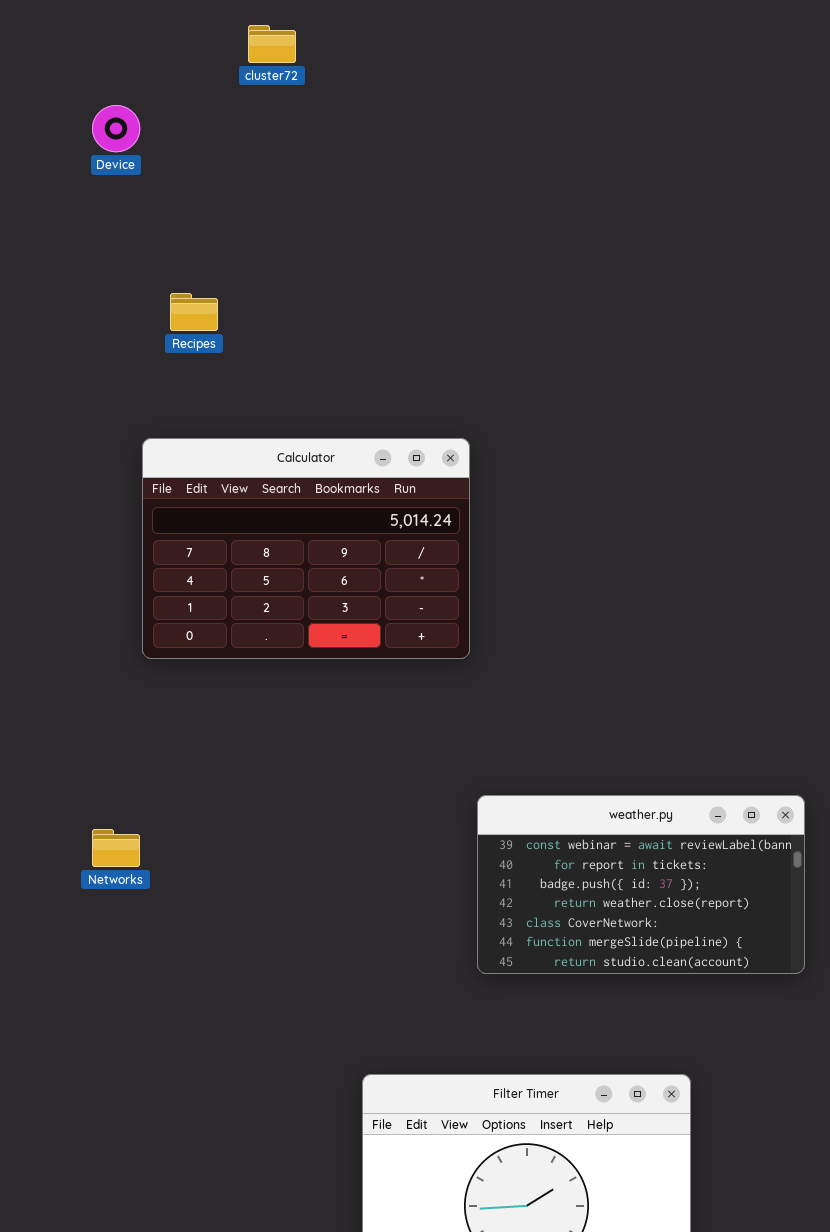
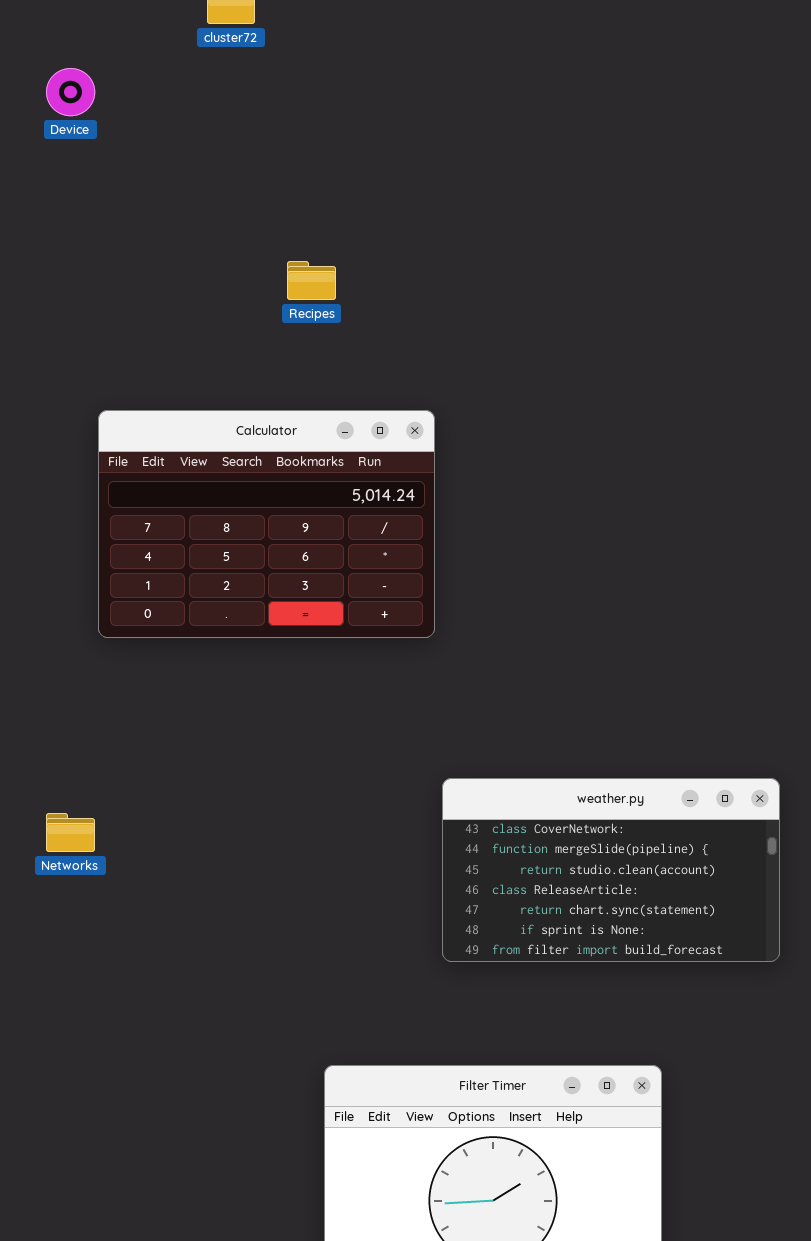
Recipes: [170,293,218,331] -> [287,261,336,300], moved
weather.py: [477,795,805,974] -> [442,778,780,962], scrolled down 4 rows

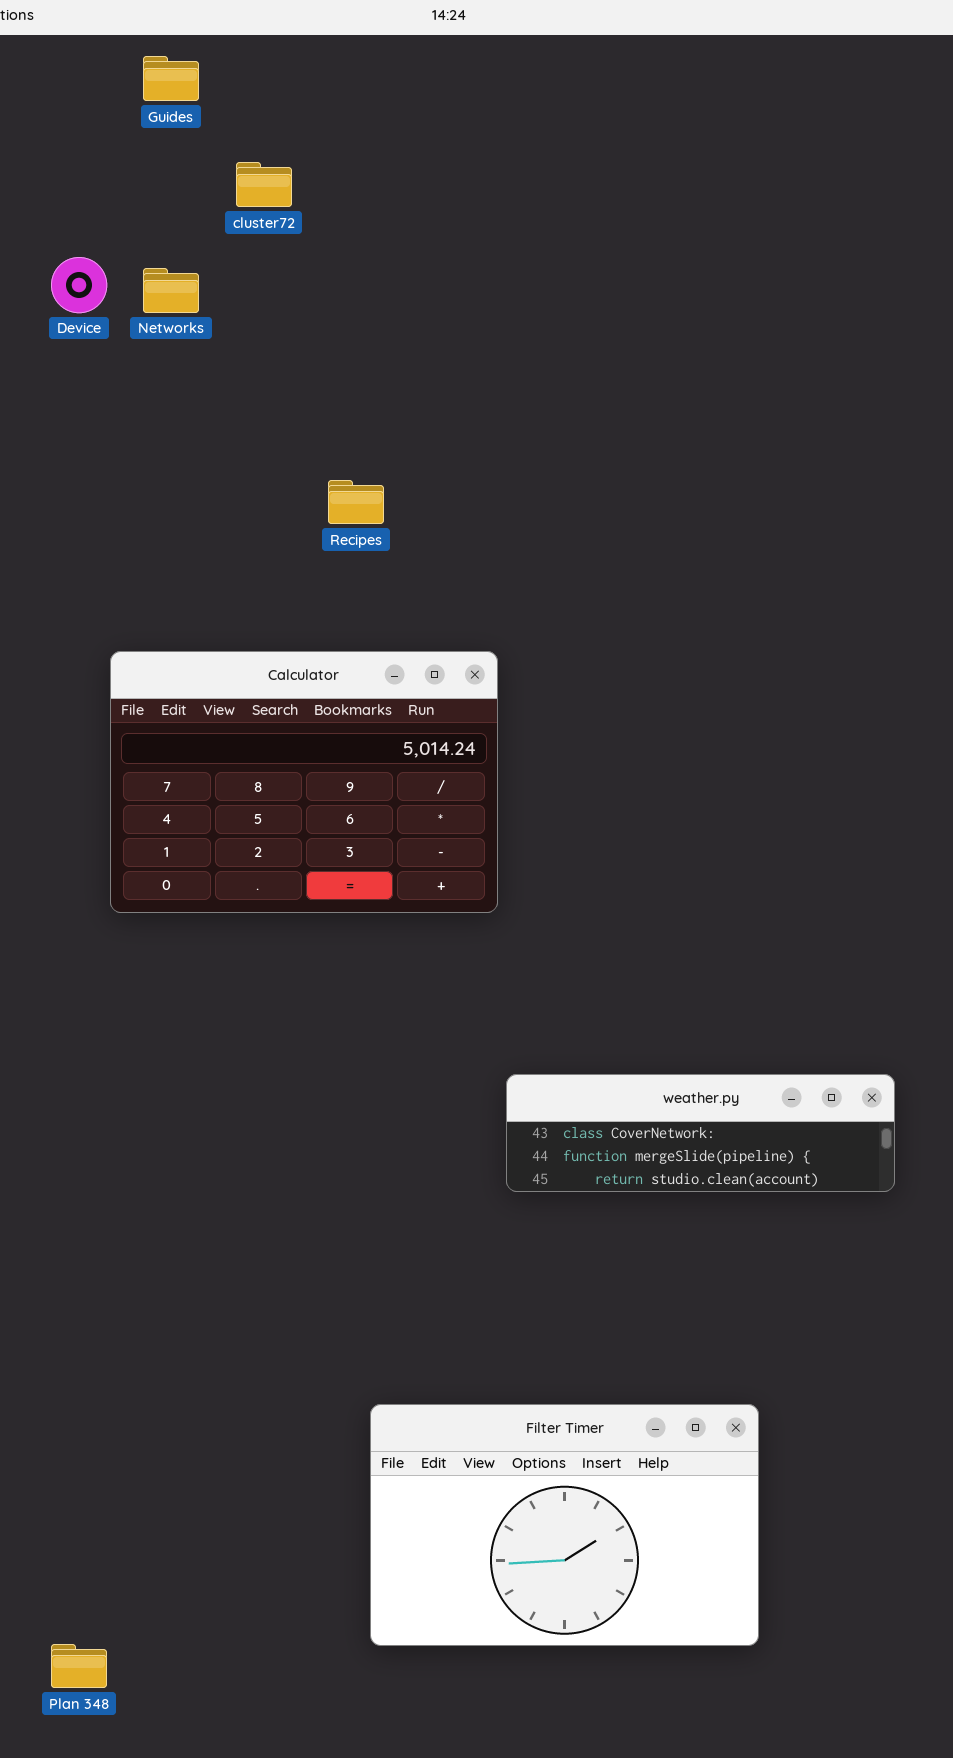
weather.py: [442,778,780,962] -> [506,1074,895,1192], resized
Networks: [46,813,95,852] -> [143,268,199,313], moved

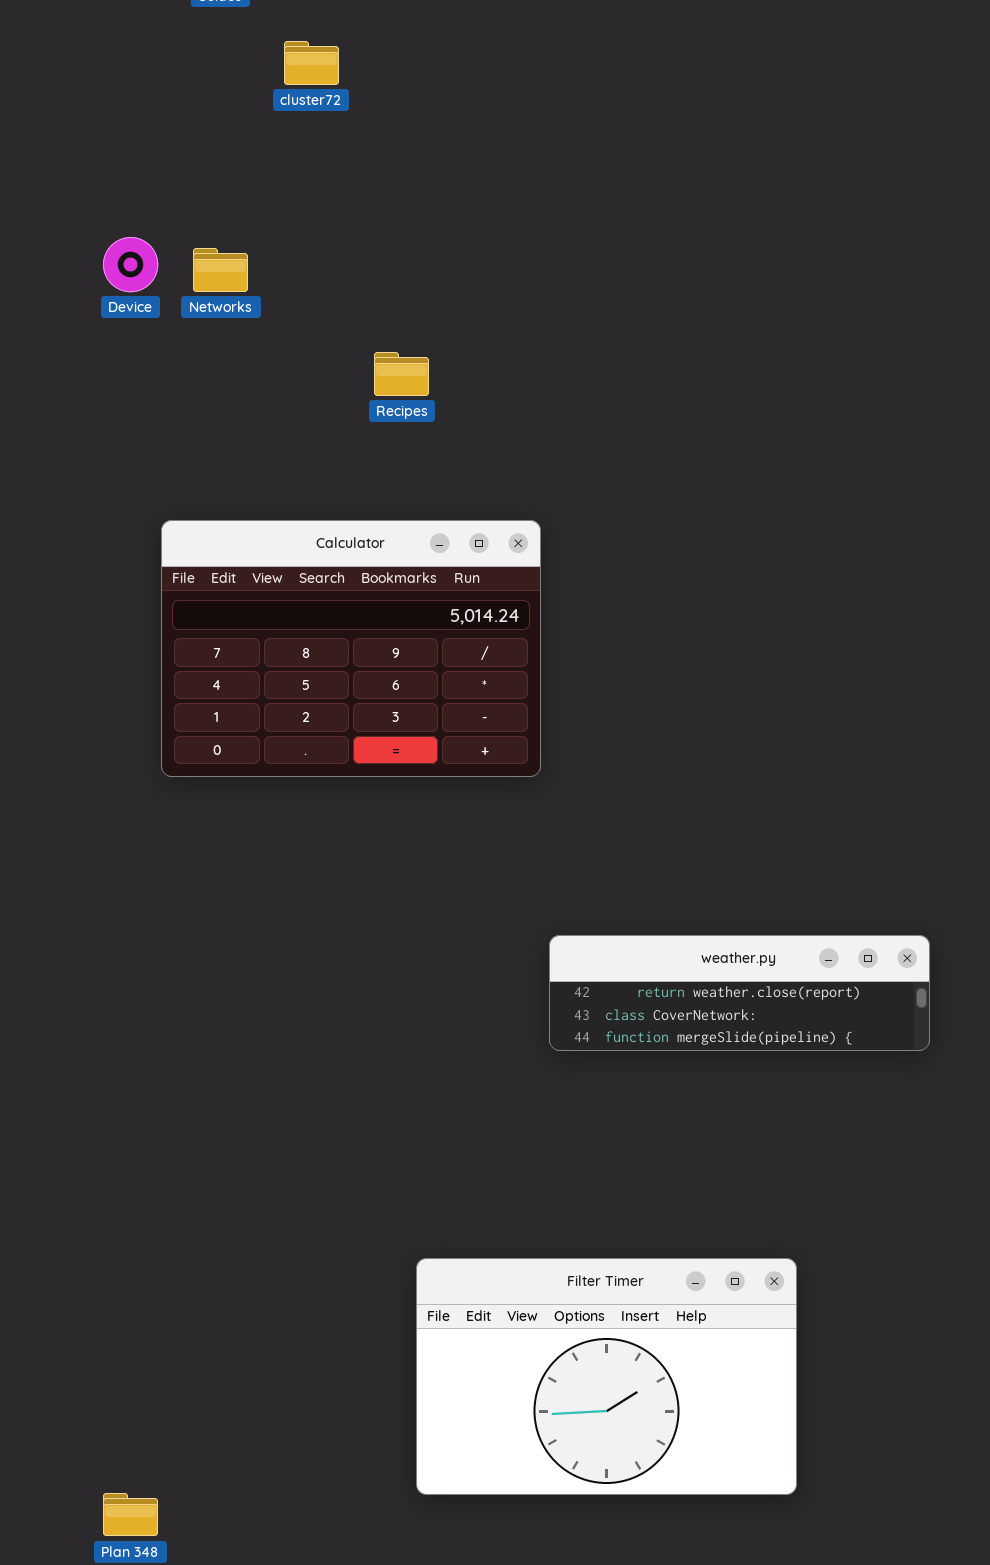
Device: [51,257,107,313] -> [103,237,158,292], moved
Networks: [143,268,199,313] -> [193,248,248,292], moved
weather.py: [506,1074,895,1192] -> [549,935,930,1051], scrolled up 1 row

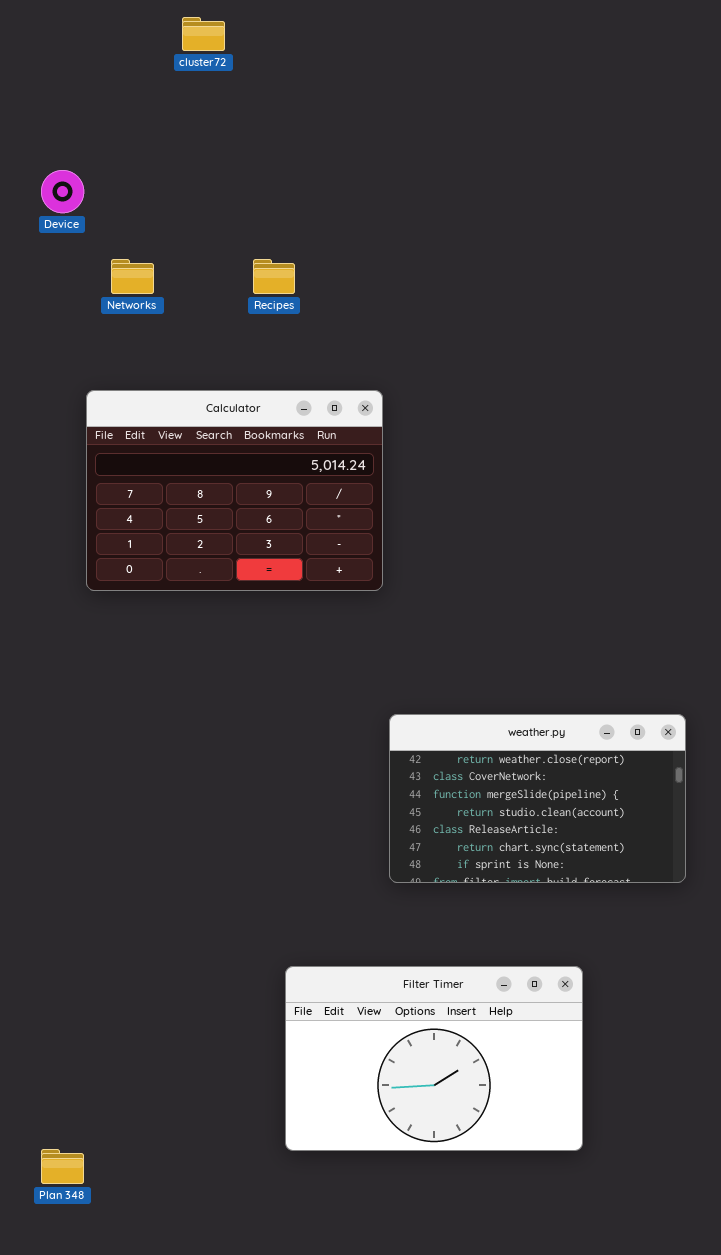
Networks: [193,248,248,292] -> [111,259,154,294], moved
weather.py: [549,935,930,1051] -> [389,714,686,883], resized

